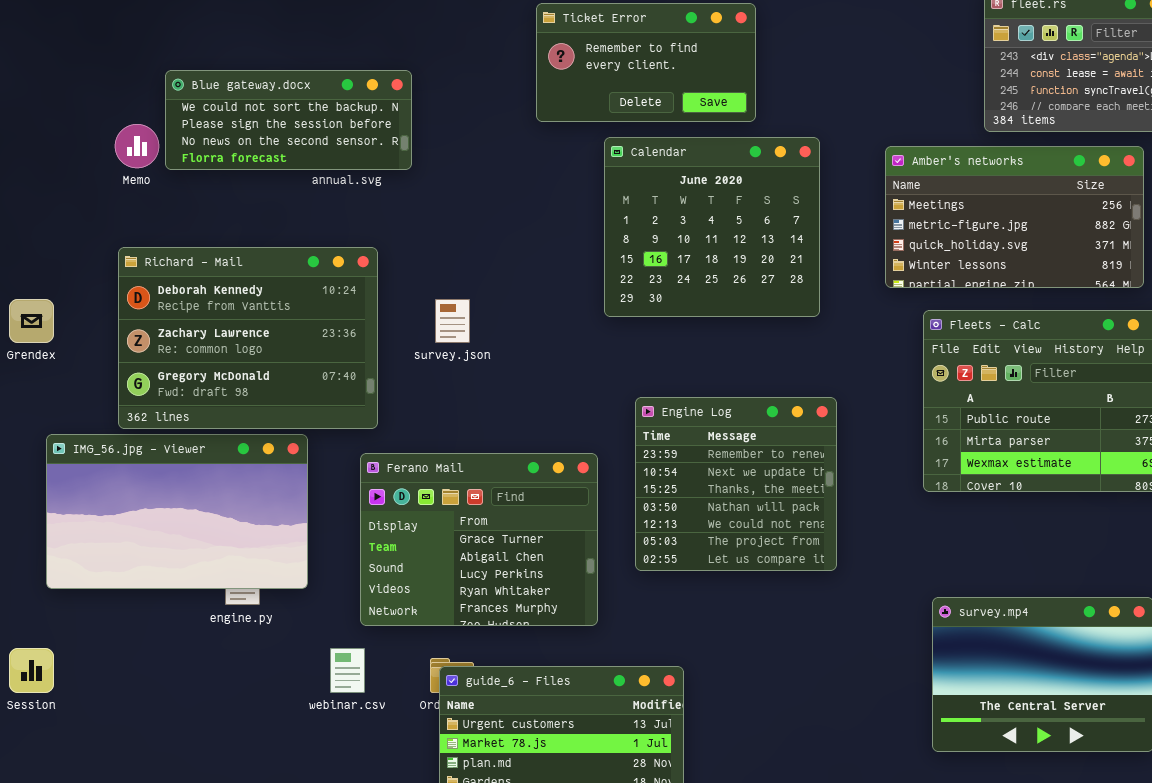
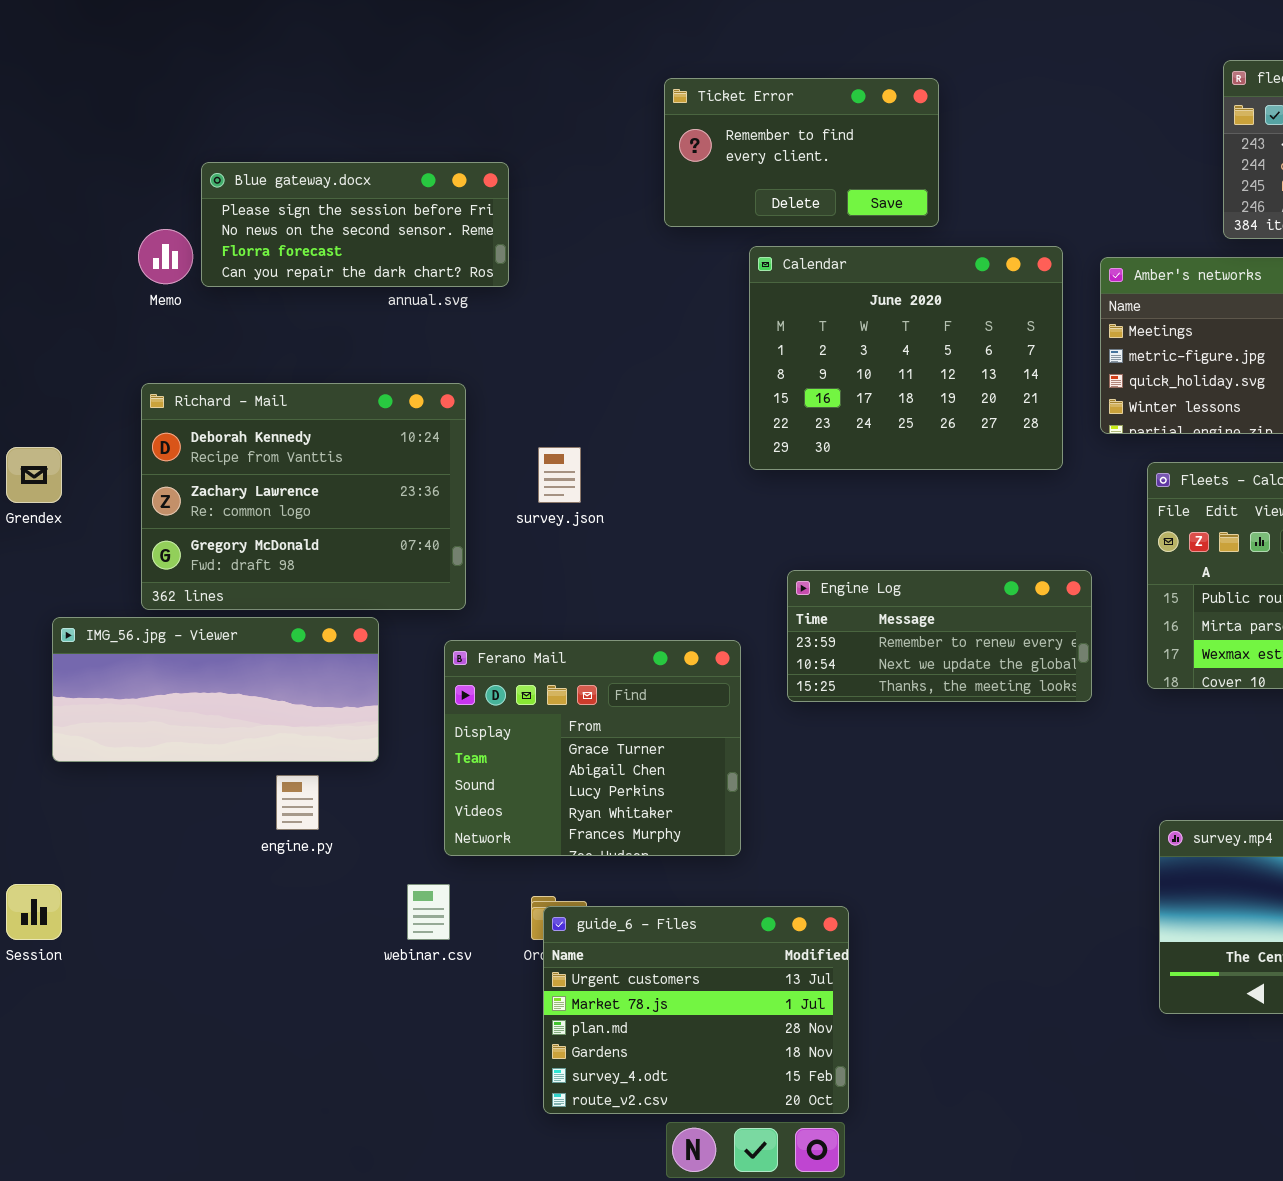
Blue gateway.docx: [165,70,412,170] -> [201,162,509,287], scrolled down 1 row
Calendar: [604,137,820,317] -> [749,246,1063,470], resized
Engine Log: [635,397,837,571] -> [787,570,1092,702], resized
IMG_56.jpg - Viewer: [46,434,308,589] -> [52,617,379,762], resized

